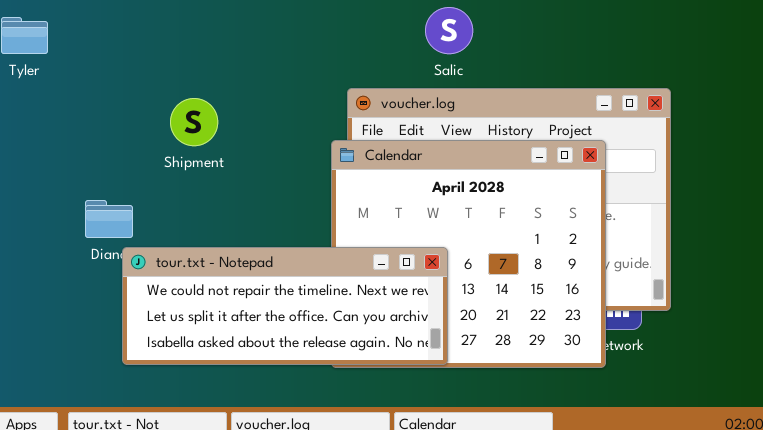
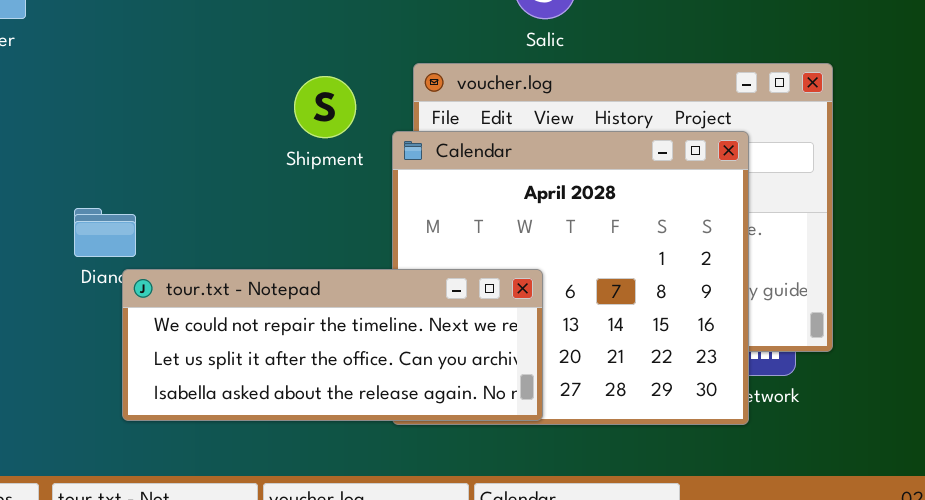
Shipment: [170,98,218,146] -> [294,76,356,138], moved

